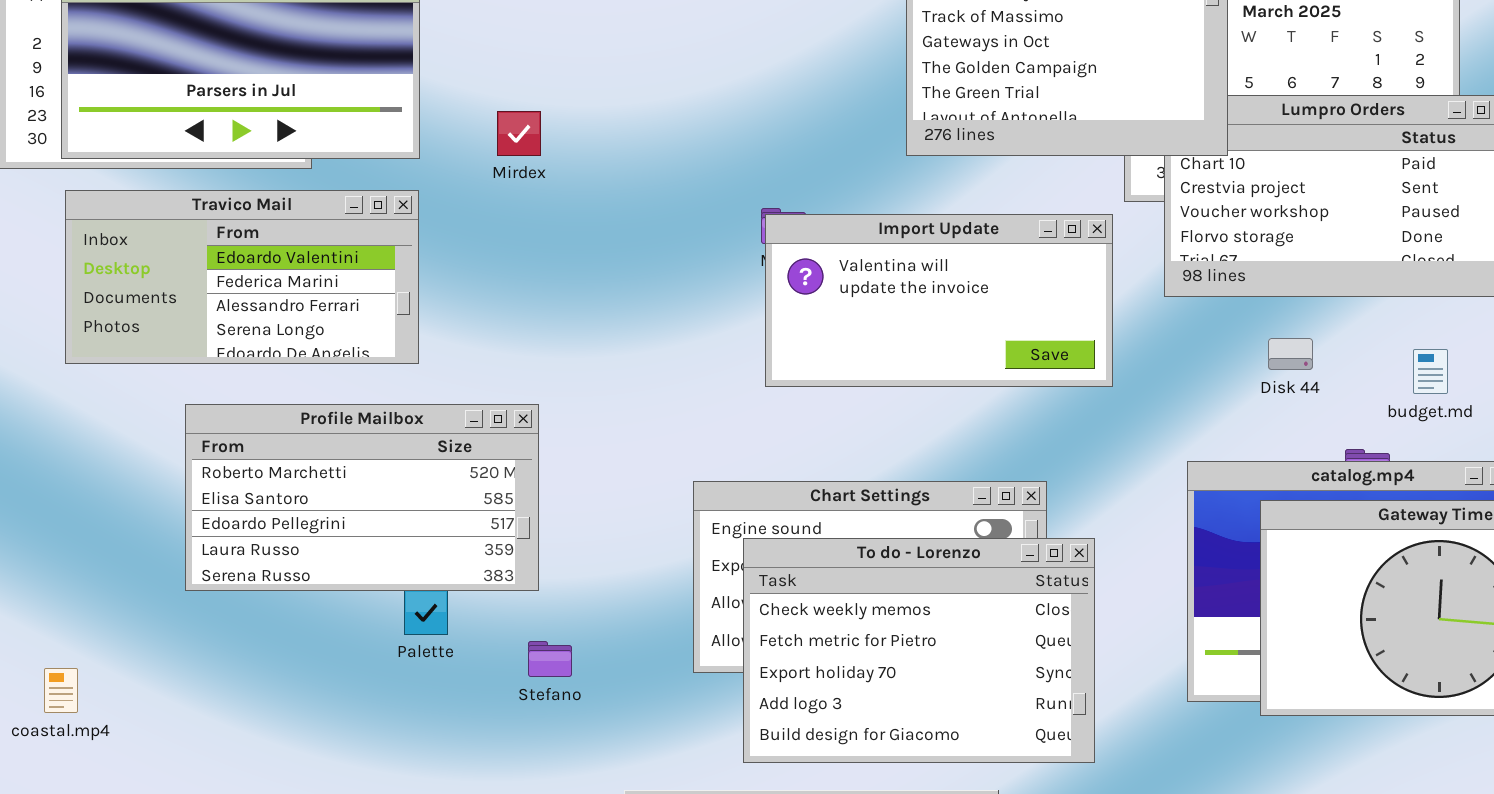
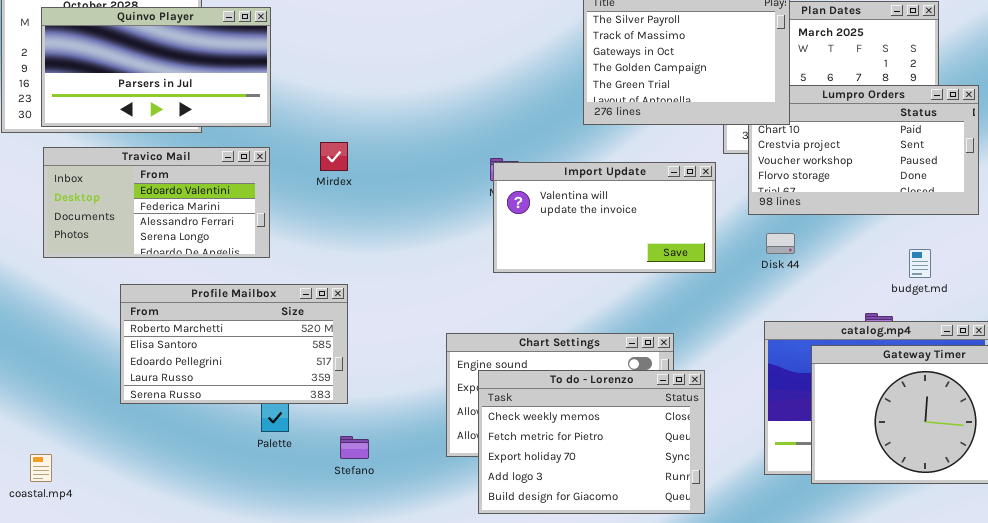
Mirdex: [497,111,541,156] -> [320,142,348,171], moved
Disk 44: [1268,338,1313,370] -> [766,233,795,254], moved

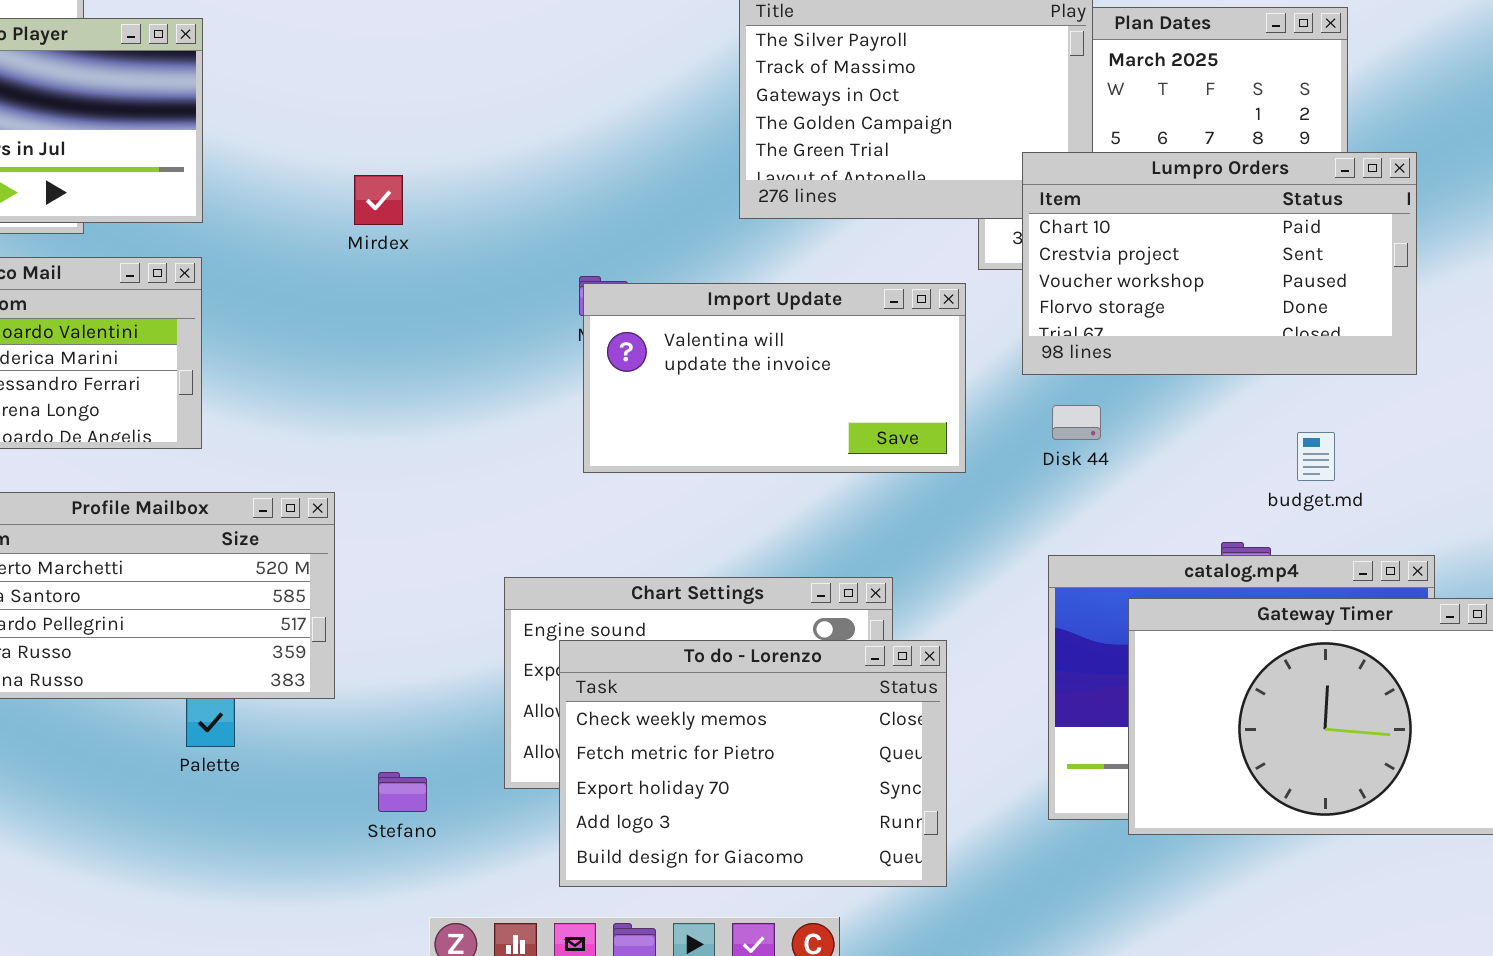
Lumpro Orders: [748,85,979,215] -> [1022,152,1417,375], raised
Mirdex: [320,142,348,171] -> [354,175,403,225], moved
Stefano: [340,436,369,459] -> [378,772,427,812], moved

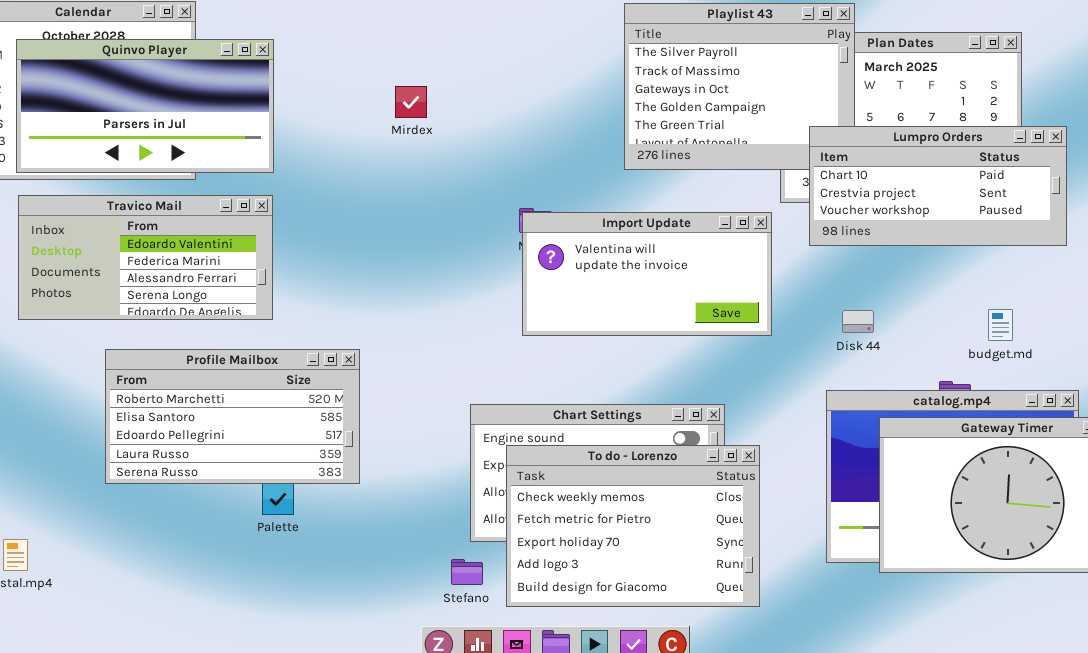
Lumpro Orders: [1022,152,1417,375] -> [809,126,1067,246], resized
Mirdex: [354,175,403,225] -> [395,86,427,118], moved
Disk 44: [1052,405,1101,440] -> [842,310,874,333], moved
Stefano: [378,772,427,812] -> [451,559,483,585], moved

